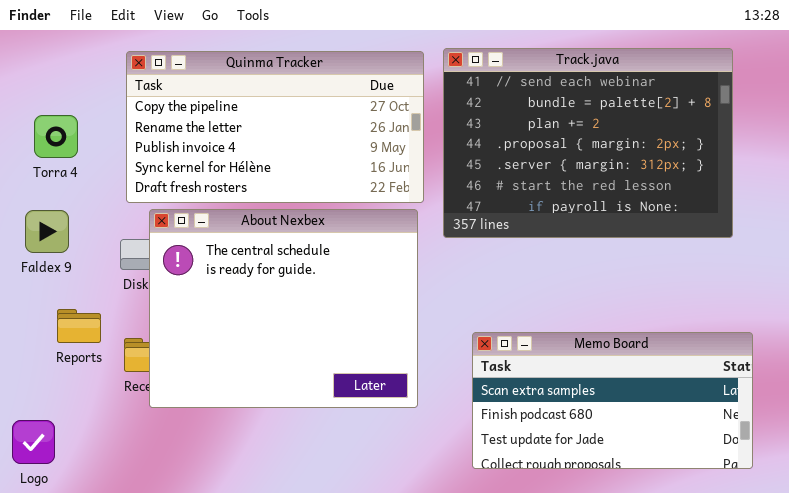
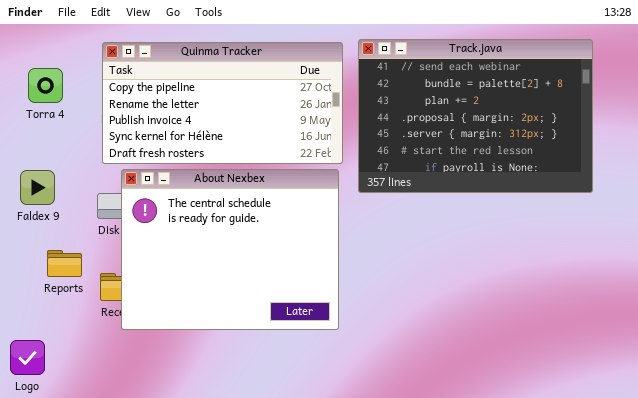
Torra 4: [34,115,78,158] -> [28,68,63,103], moved
Memo Board: [472,332,753,469] -> none, closed

